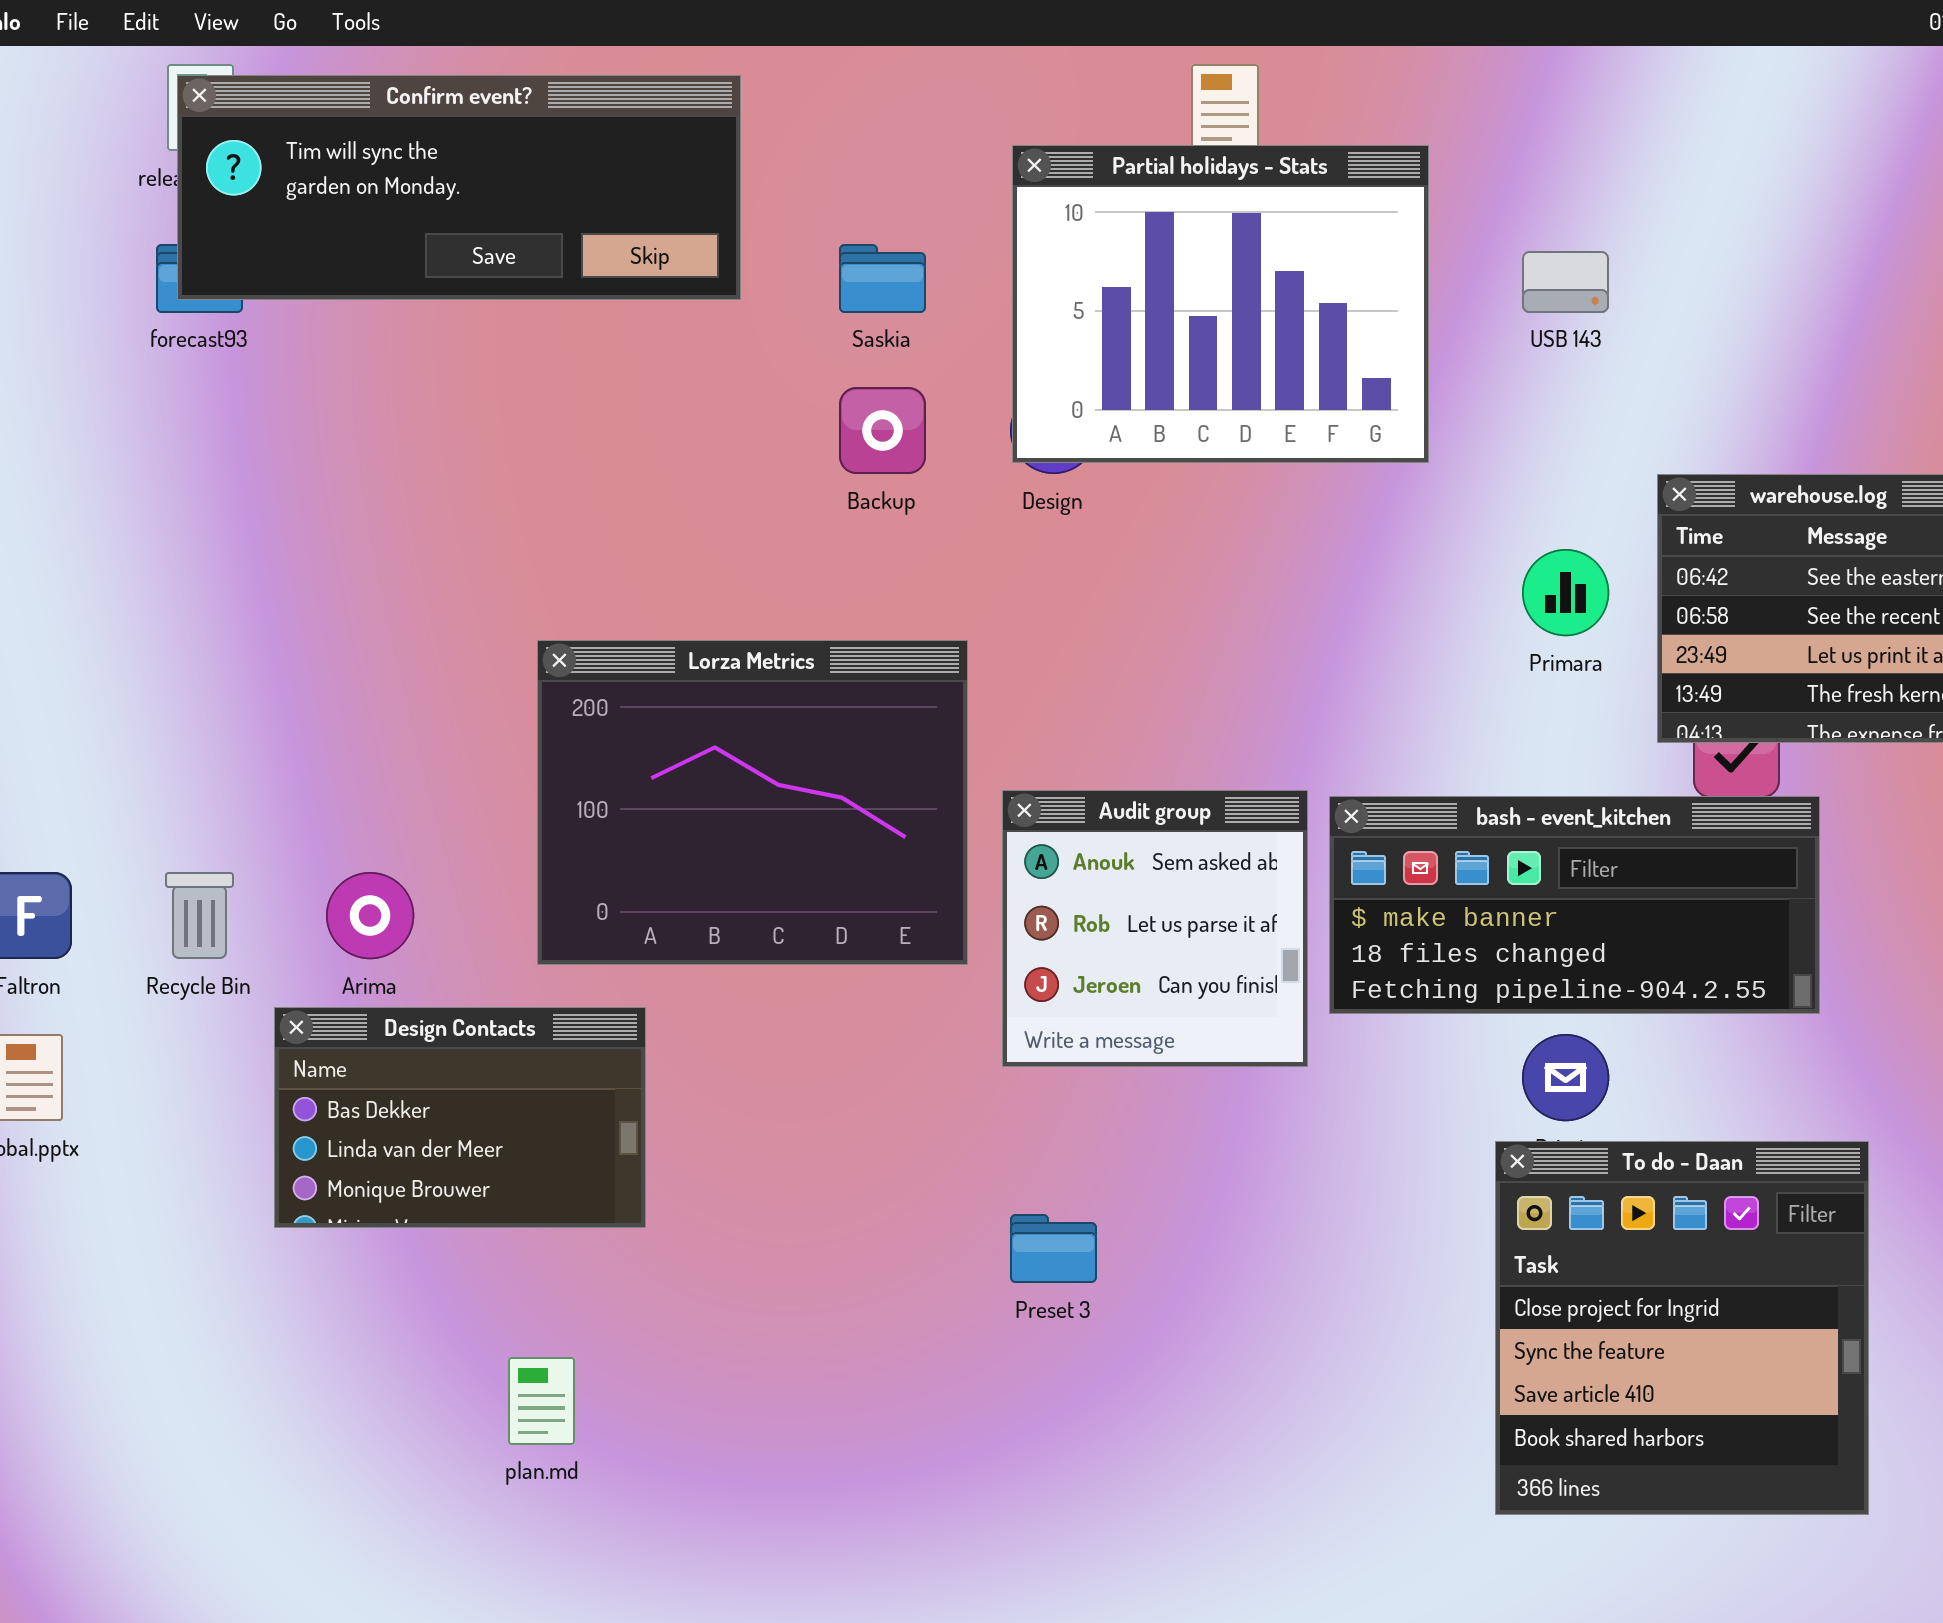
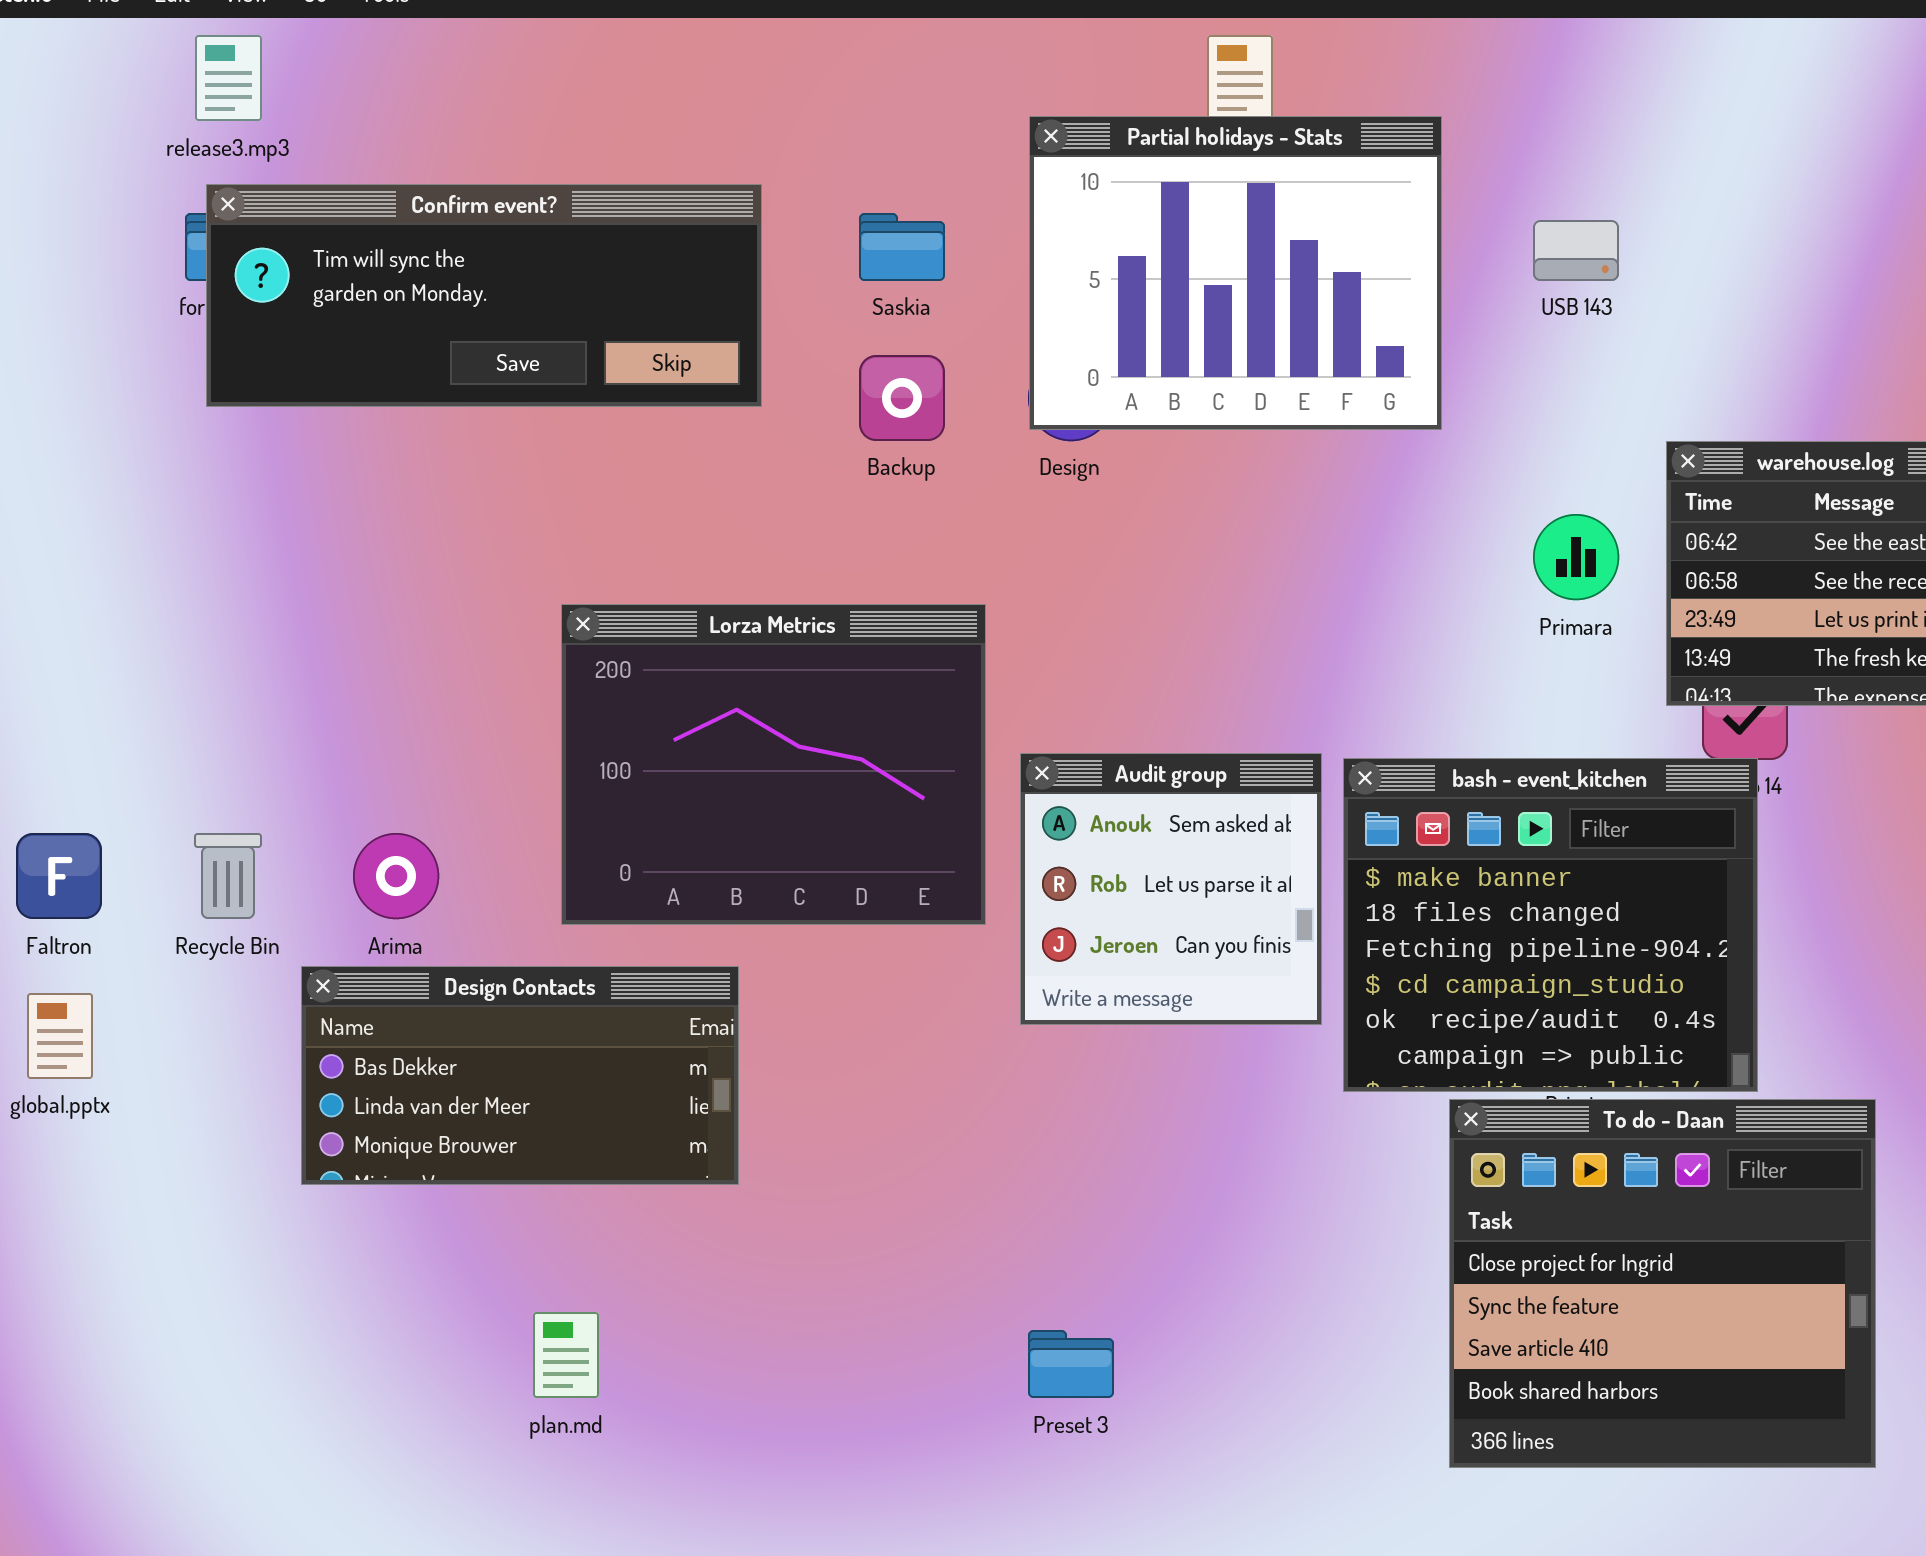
Confirm event?: [177,75,741,300] -> [206,184,762,407], moved
bash - event_kitchen: [1329,796,1820,1014] -> [1343,758,1758,1092], resized
Design Contacts: [274,1007,646,1228] -> [301,966,739,1185], resized
To do - Daan: [1495,1141,1869,1515] -> [1449,1099,1876,1468], resized
Preset 3: [1010,1214,1097,1283] -> [1028,1330,1114,1398], moved

